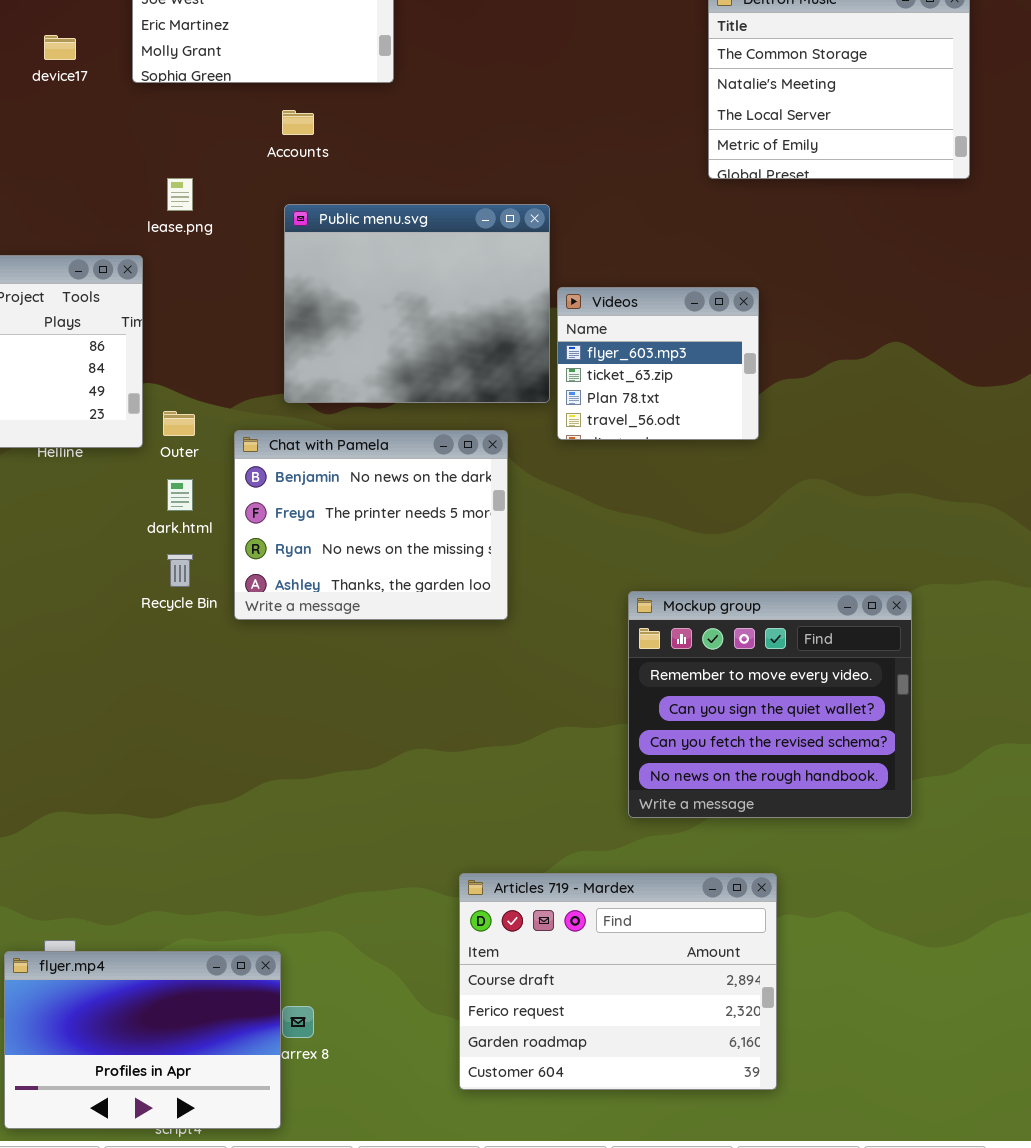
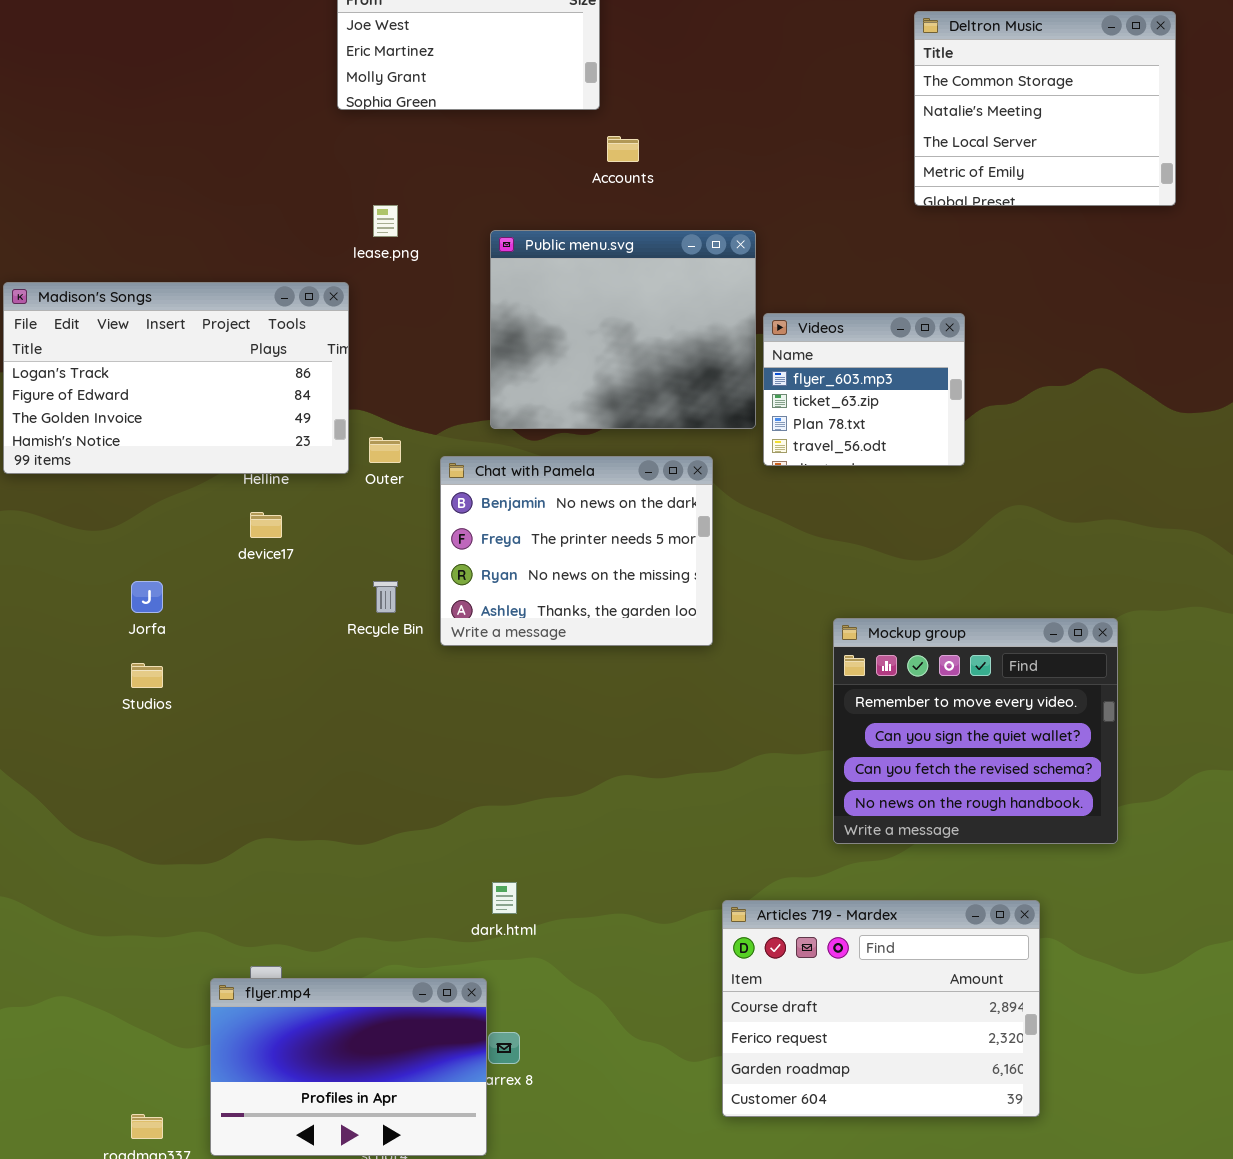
device17: [44,35,76,60] -> [250,512,282,538], moved
Accounts: [282,110,314,135] -> [607,136,639,162], moved
dark.html: [167,479,193,511] -> [492,882,517,914], moved
Articles 719 - Mardex: [459,873,777,1090] -> [722,900,1040,1117], moved

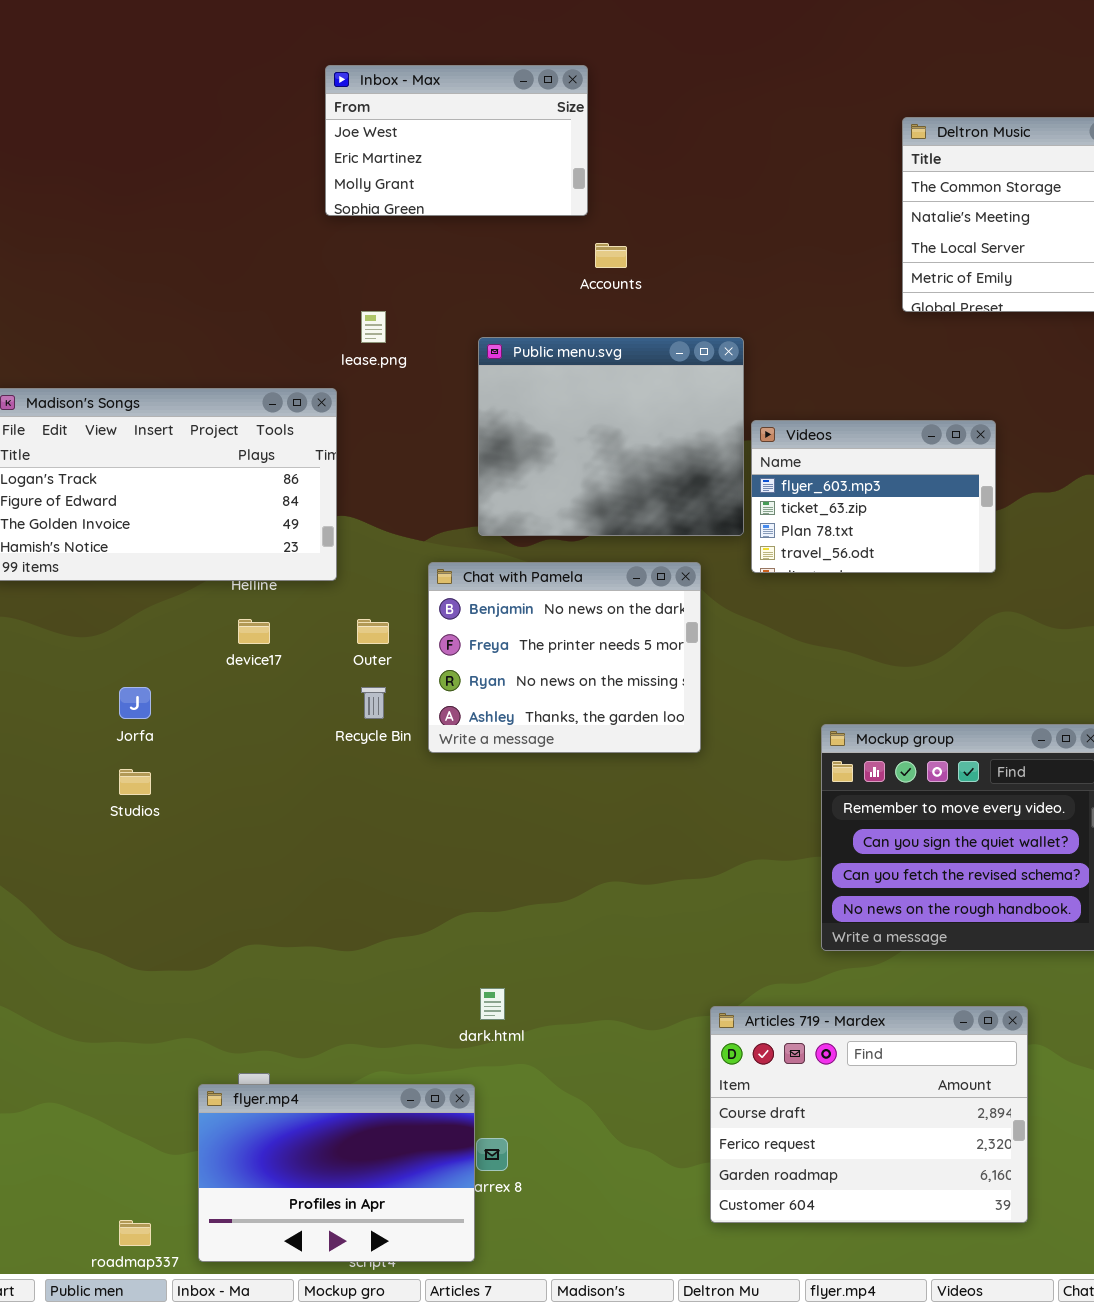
Videos: [763,313,965,466] -> [751,420,996,573], resized
Outer: [369,437,401,463] -> [357,619,389,644], moved

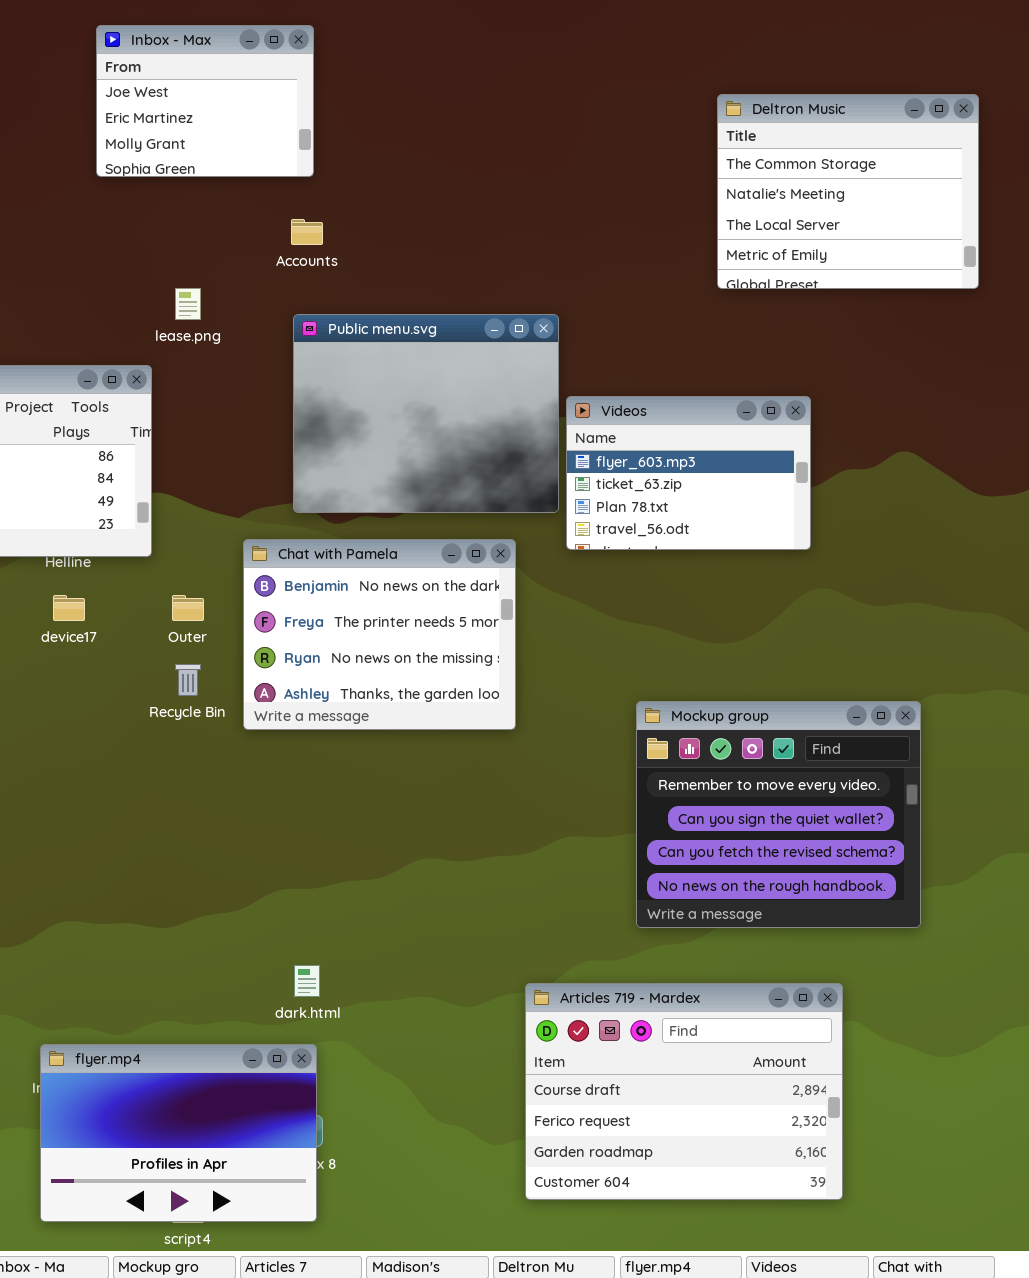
Inbox - Max: [325,65,588,216] -> [96,25,314,177], moved, resized
Accounts: [595,243,627,268] -> [291,219,323,245], moved
flyer.mp4: [198,1084,475,1262] -> [40,1044,317,1222], moved

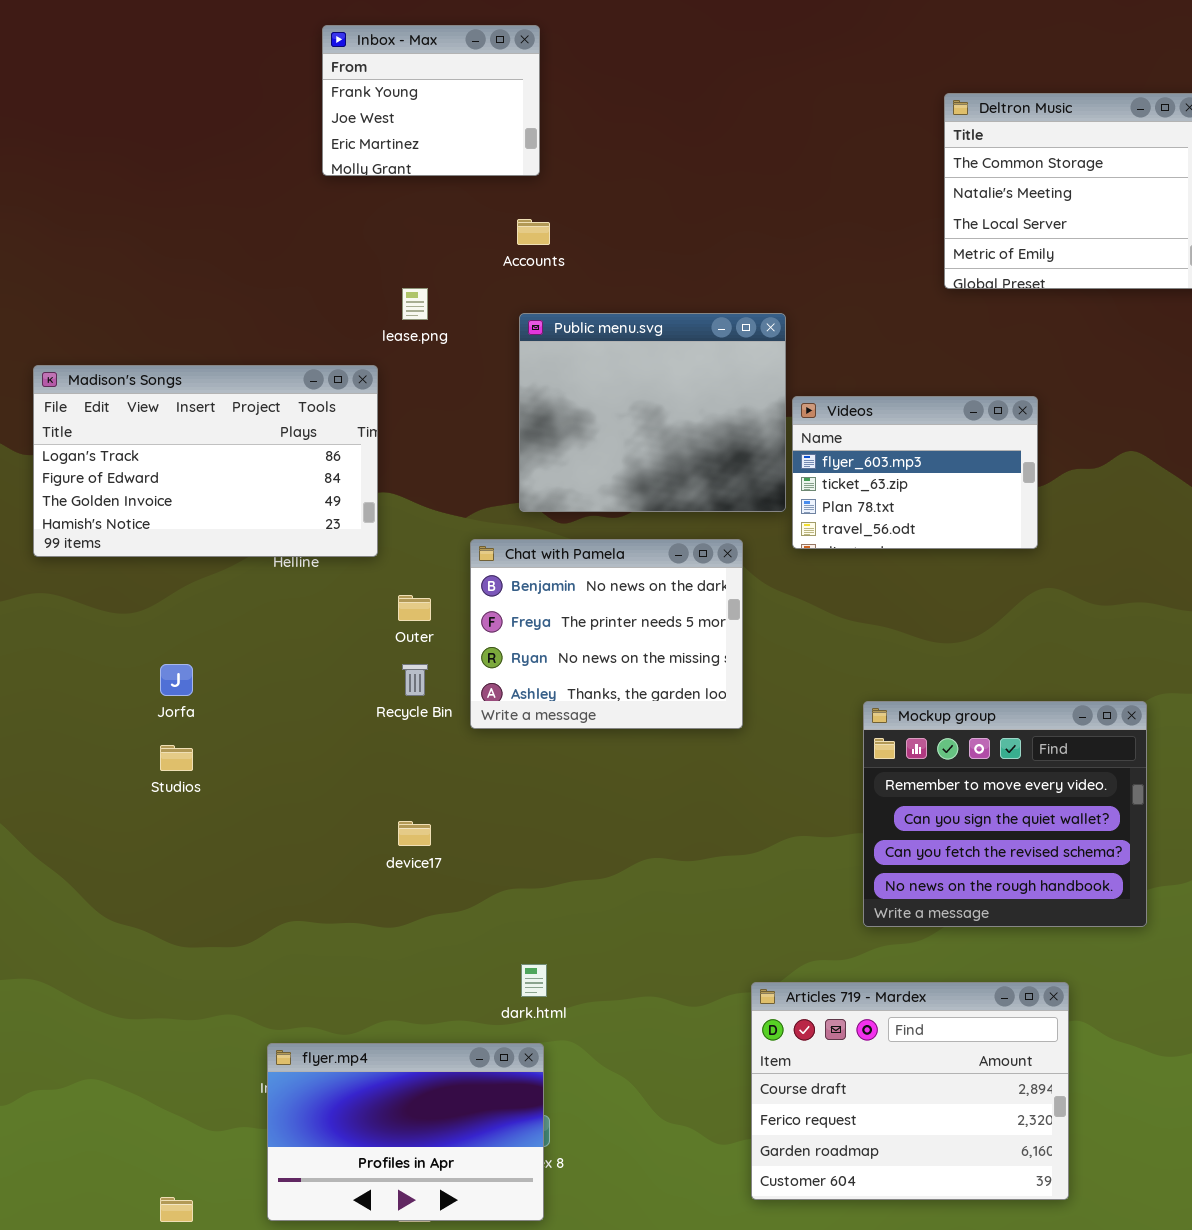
Inbox - Max: [96,25,314,177] -> [322,25,540,176], scrolled up 1 row
device17: [53,595,85,621] -> [398,821,431,846], moved

